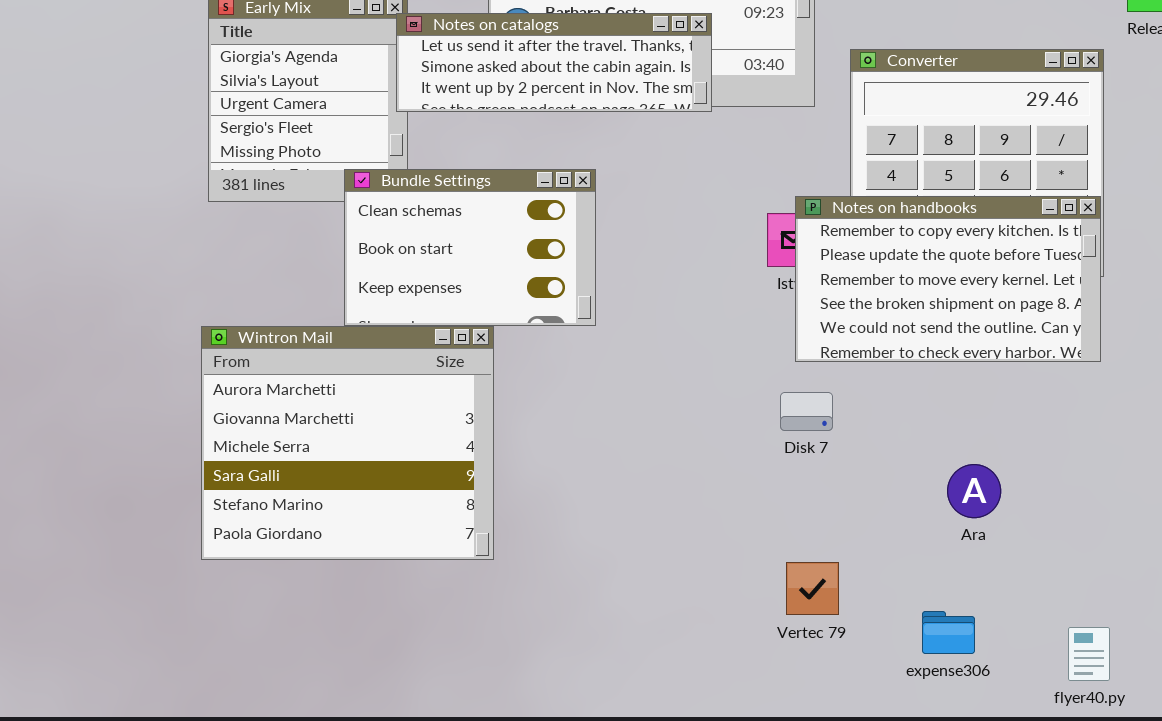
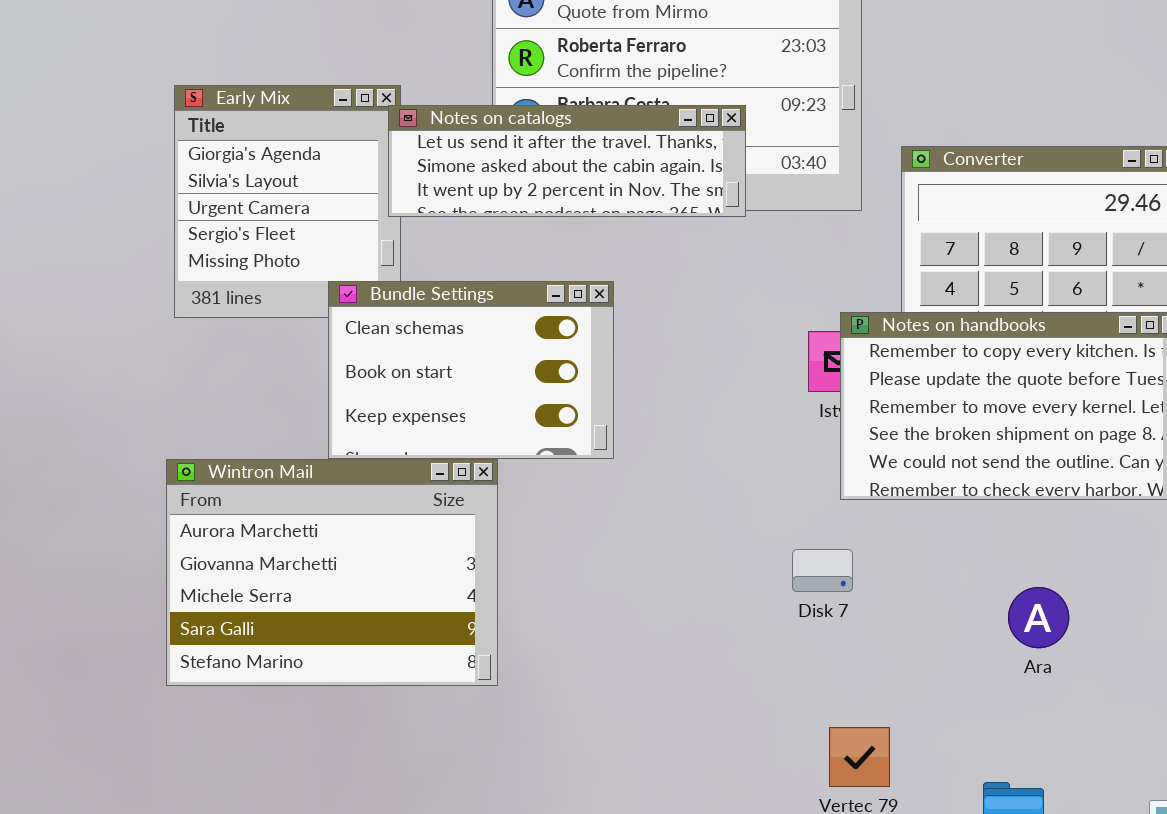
Wintron Mail: [201,326,494,560] -> [166,459,498,686], resized
Disk 7: [780,392,833,431] -> [792,549,853,592], moved
Ara: [947,464,1001,518] -> [1008,587,1069,648], moved

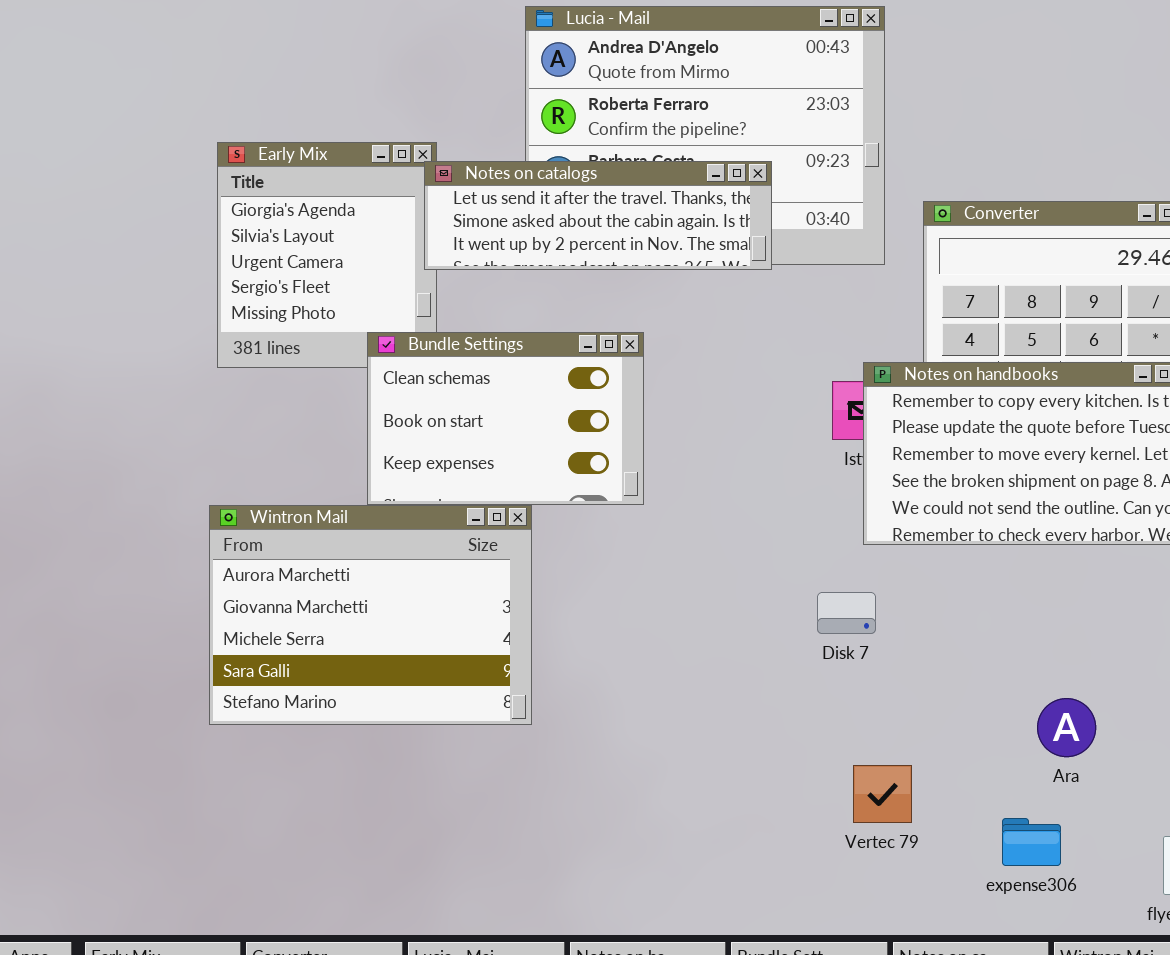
Ara: [1008,587,1069,648] -> [1037,698,1096,757], moved

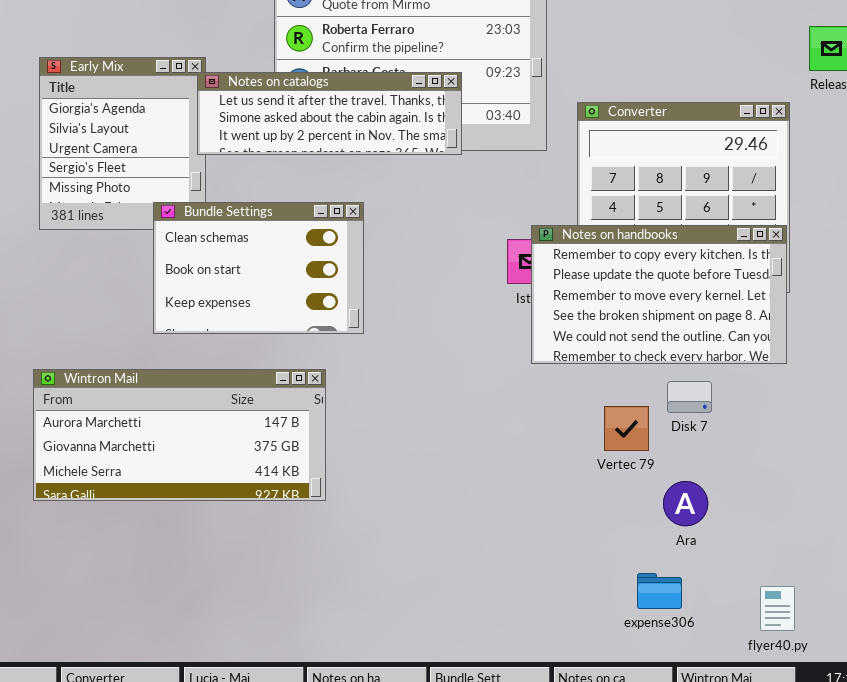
Wintron Mail: [209,505,532,725] -> [33,369,326,501], resized
Disk 7: [817,592,876,634] -> [667,381,712,413], moved
Vertec 79: [853,765,912,823] -> [604,406,649,451], moved

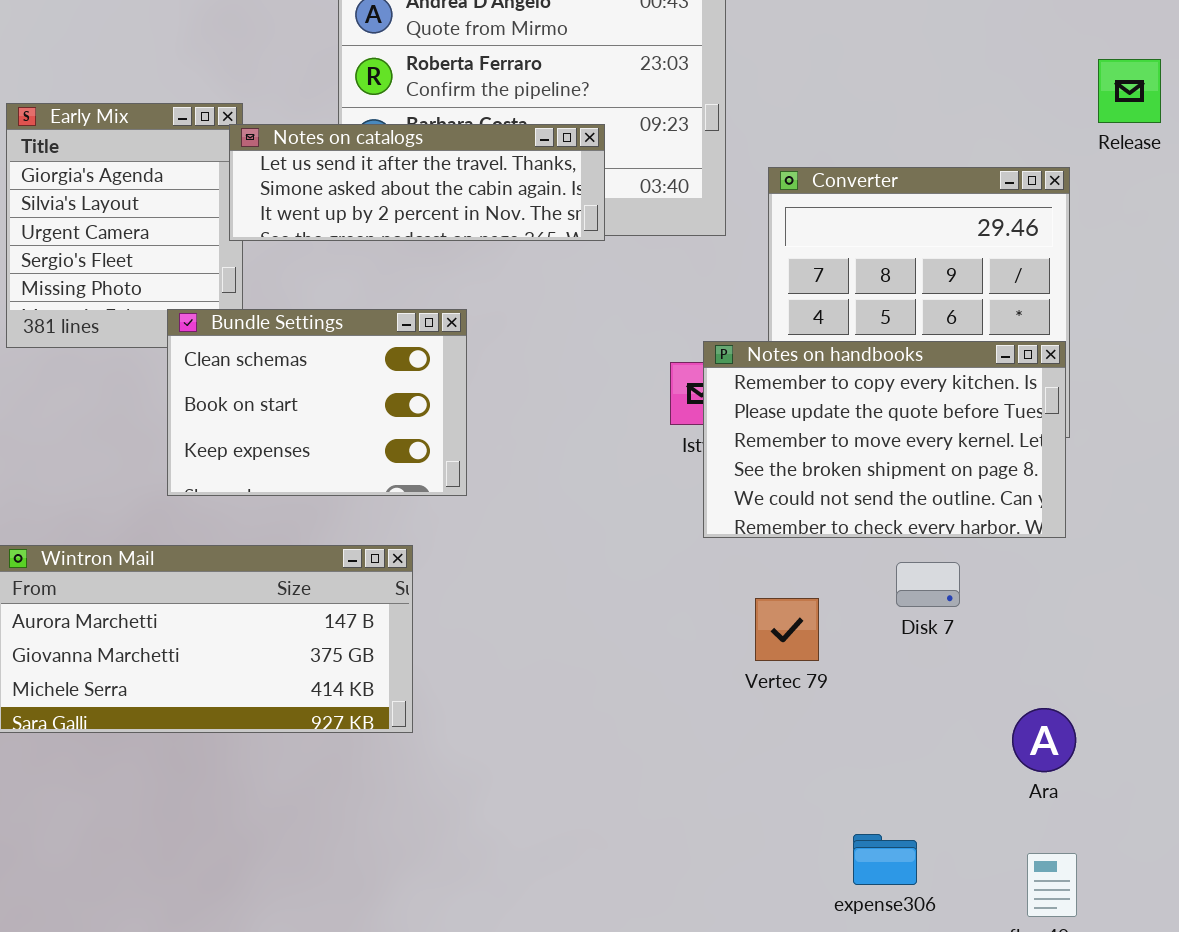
Vertec 79: [604,406,649,451] -> [755,598,819,661], moved
Ara: [663,481,708,526] -> [1012,708,1076,772], moved

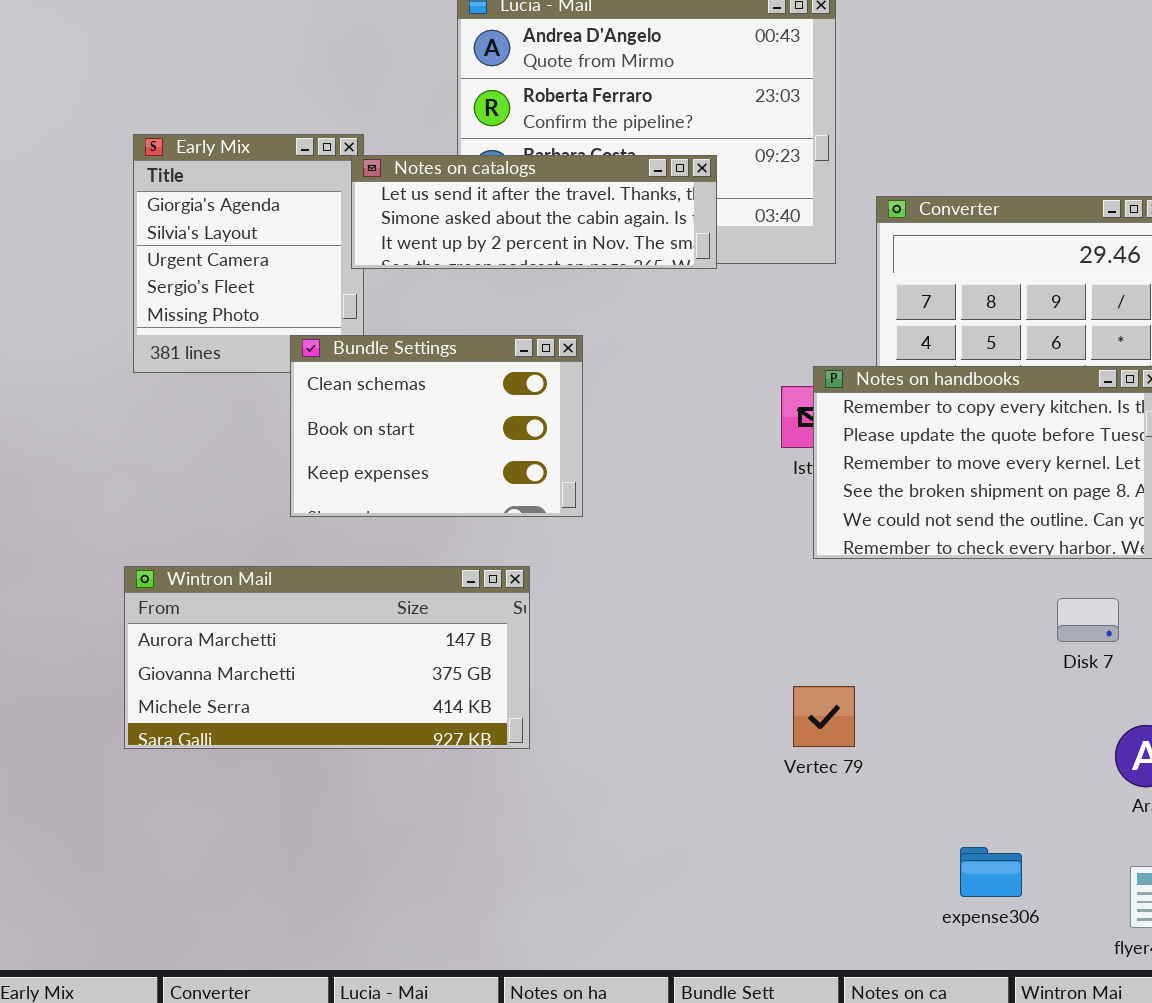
Disk 7: [896,562,960,607] -> [1057,598,1119,642], moved
Vertec 79: [755,598,819,661] -> [793,686,855,747], moved

